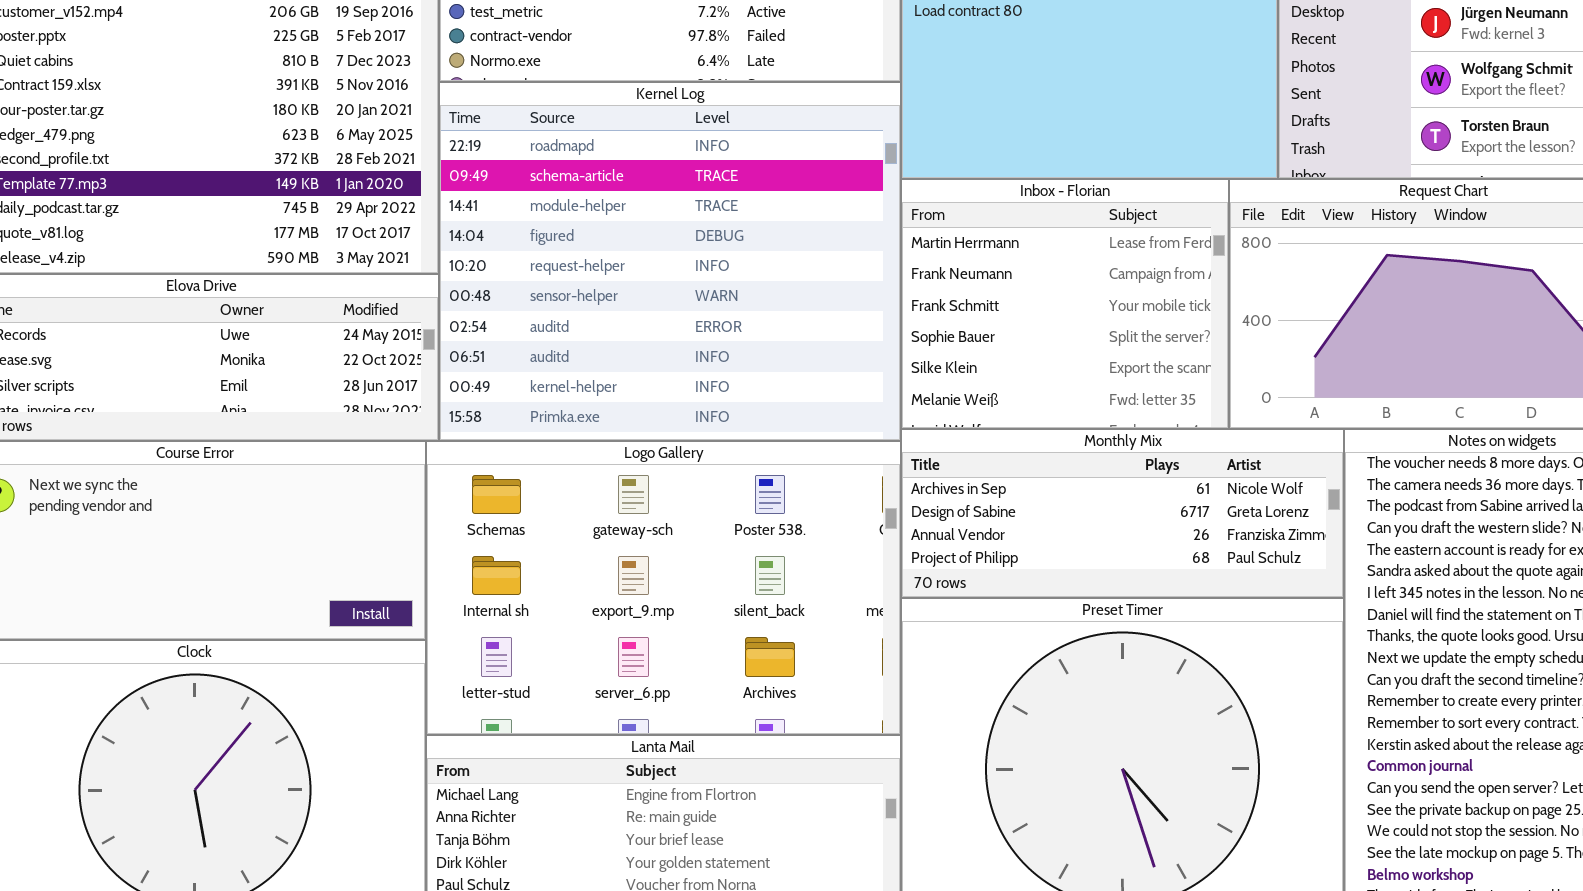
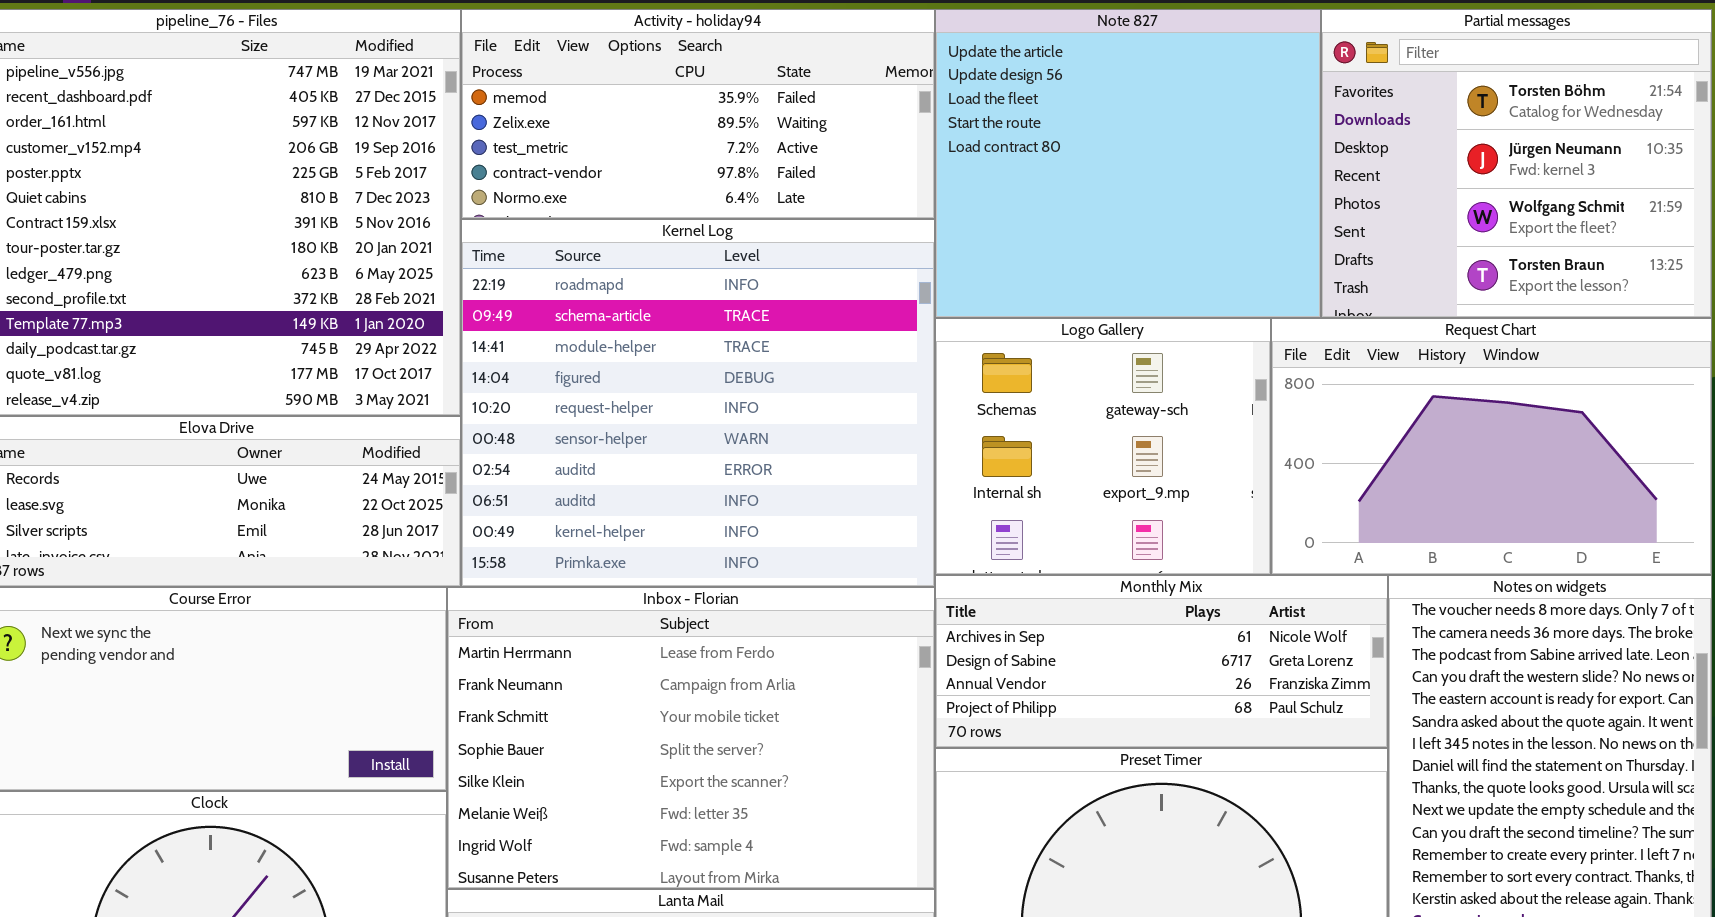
Inbox - Florian: [901,179,1229,429] -> [447,587,935,889], moved, resized
Logo Gallery: [426,441,901,735] -> [935,318,1271,575], moved, resized

